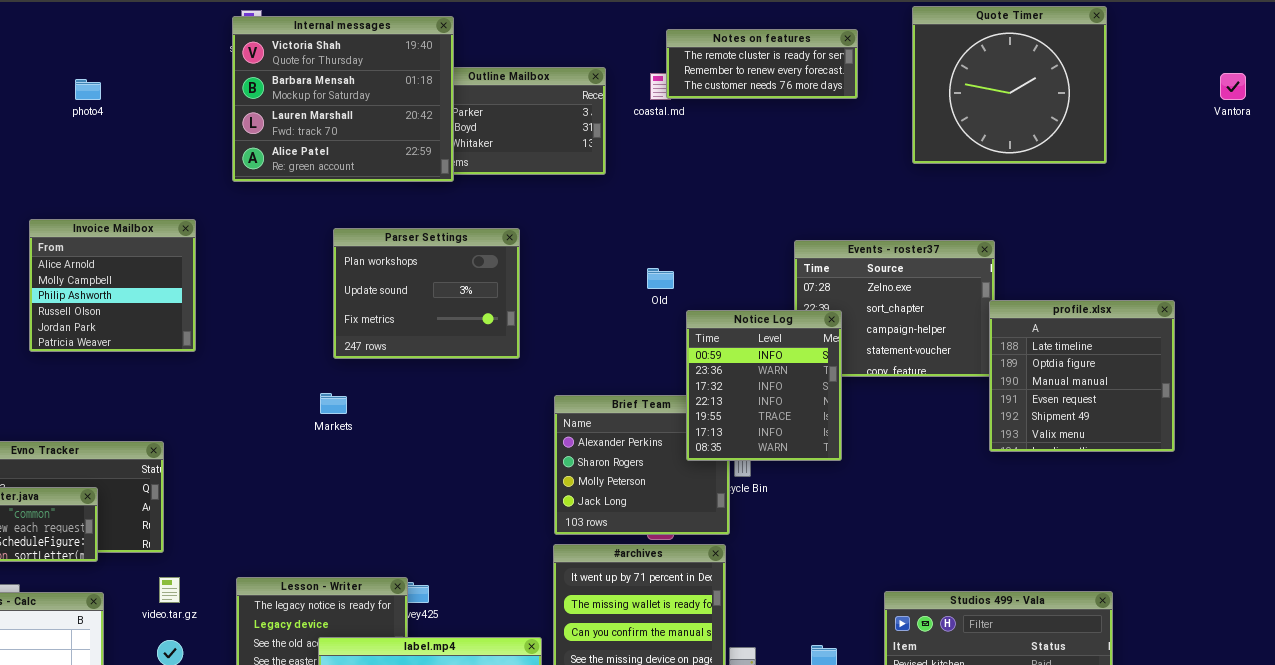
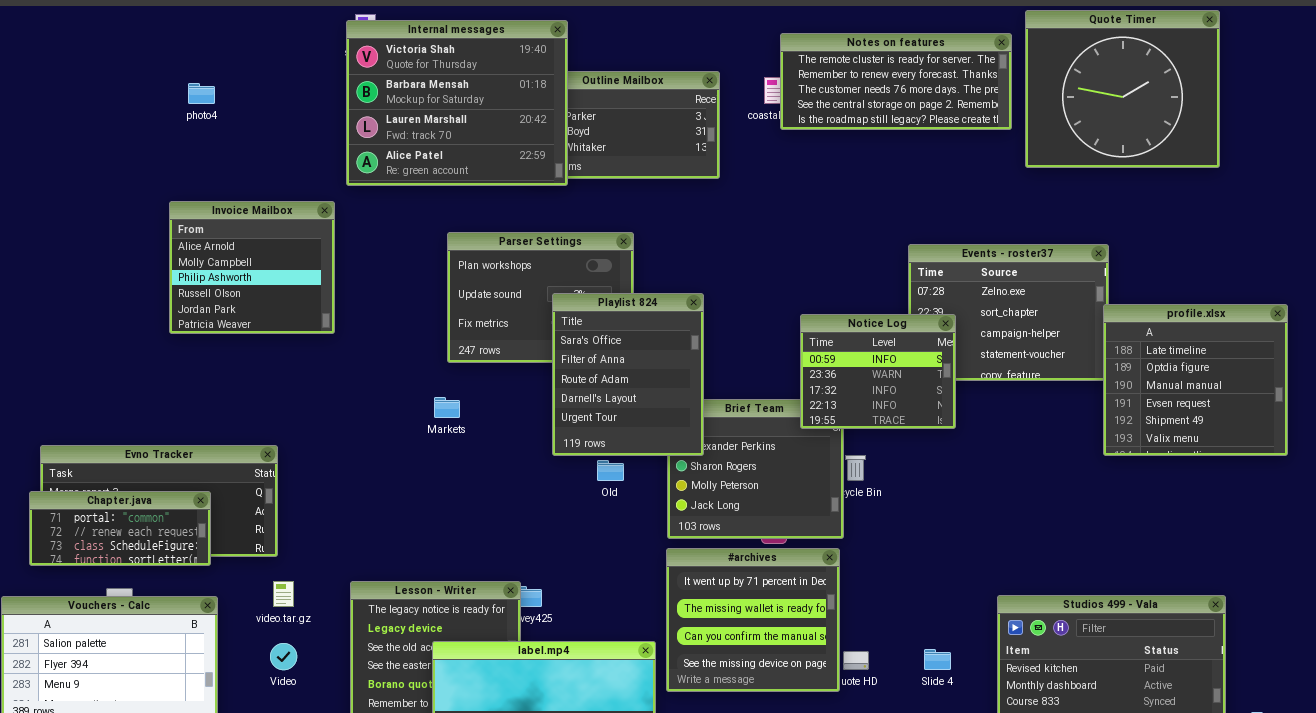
Notes on features: [666,29,858,99] -> [780,33,1012,130], resized
Invoice Mailbox: [29,219,196,352] -> [169,201,335,334], moved
Old: [647,268,674,289] -> [597,460,624,481], moved
Playlist 824: none -> [552,293,704,456], opened
Notice Log: [686,310,842,461] -> [800,314,956,429], resized

